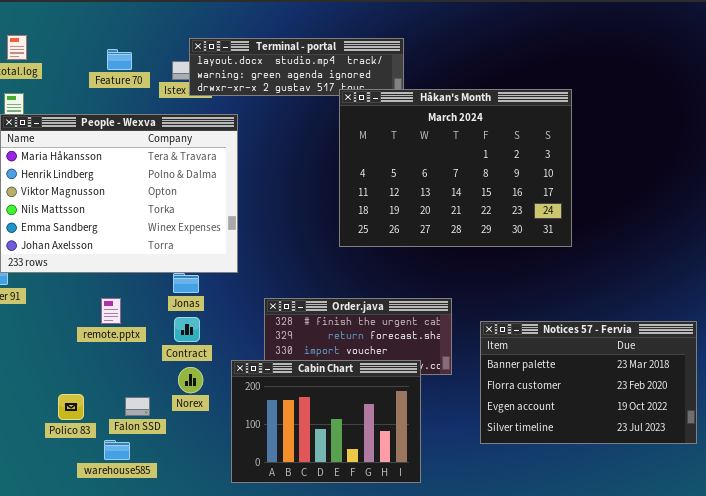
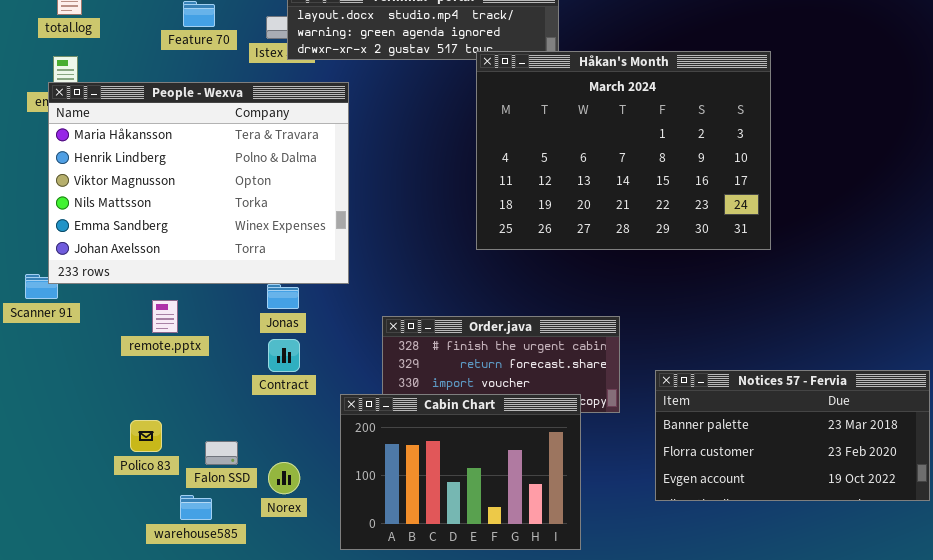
remote.pptx: [101,298,121,324] -> [152,300,178,333], moved
Notices 57 - Fervia: [480,321,697,444] -> [655,370,930,501], resized
Norex: [178,367,203,393] -> [268,462,300,494], moved
Polico 83: [58,394,84,420] -> [130,420,162,452], moved

